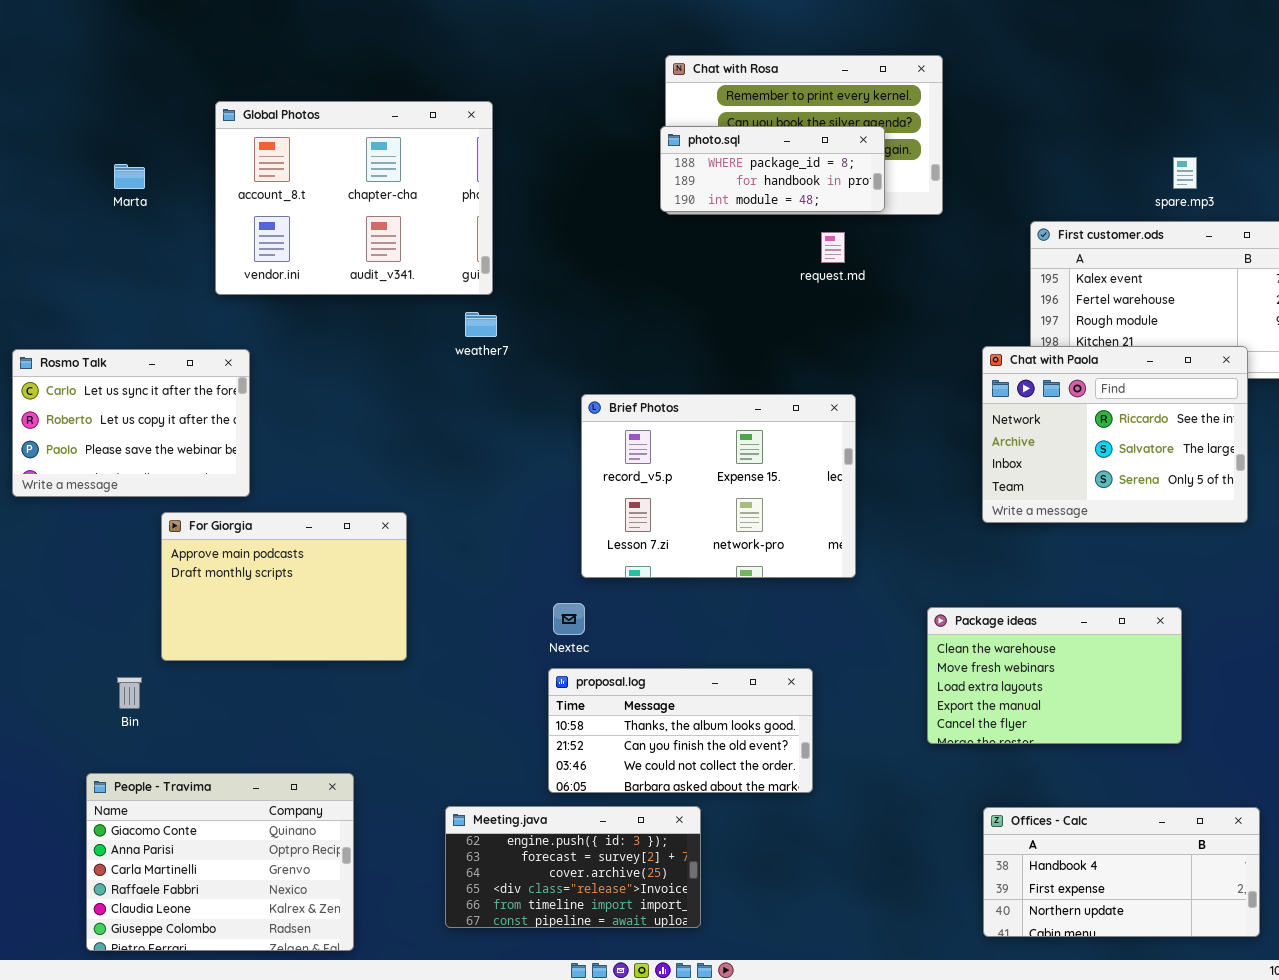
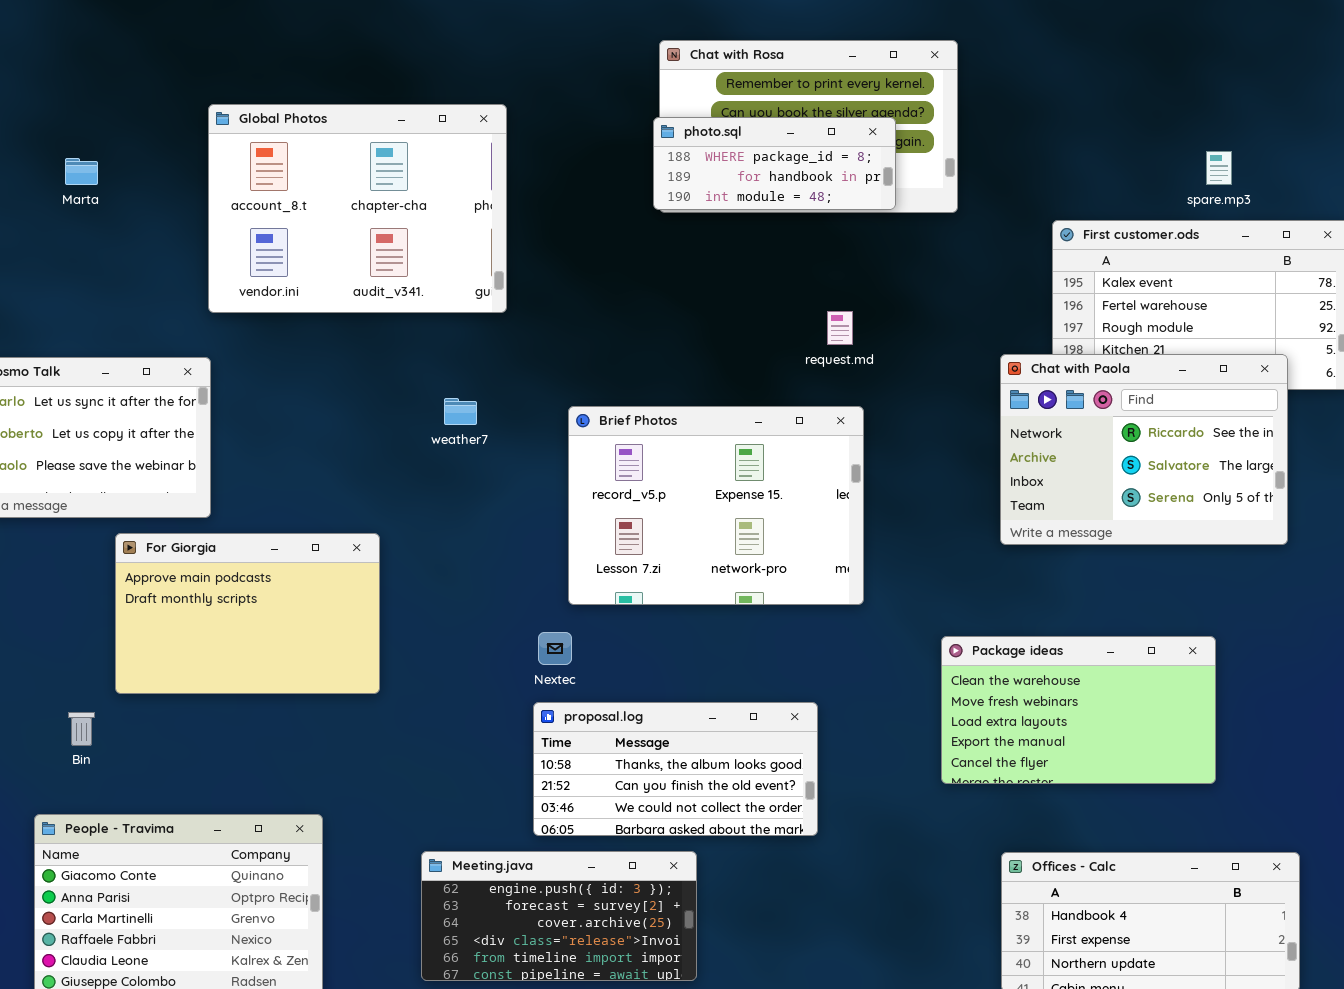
Global Photos: [215,101,493,295] -> [208,104,507,313], moved
request.md: [821,232,845,263] -> [827,311,853,345], moved
weather7: [465,312,497,337] -> [444,398,477,425], moved

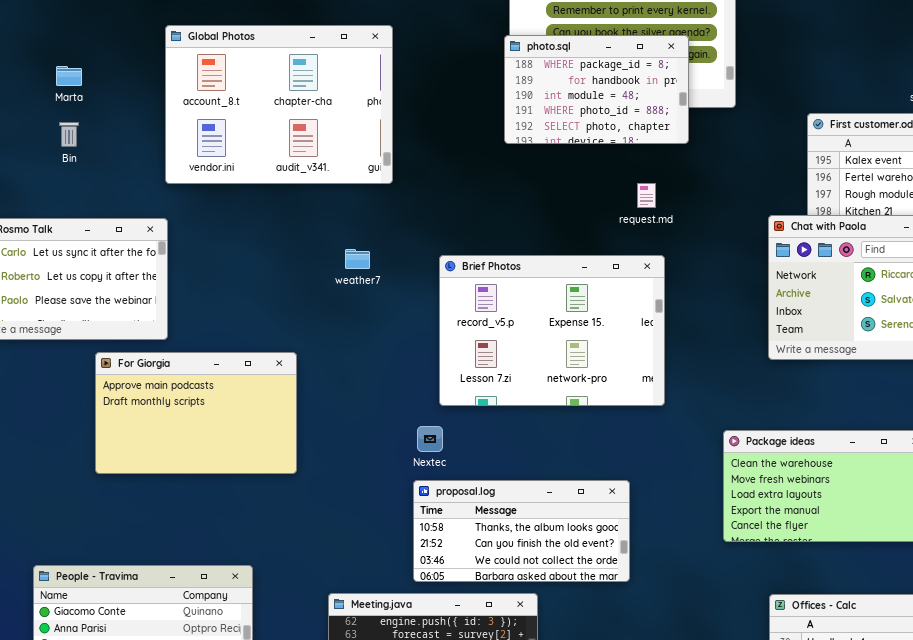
photo.sql: [653,117,896,210] -> [504,35,689,144], resized
Bin: [68,712,95,746] -> [59,122,79,147], moved

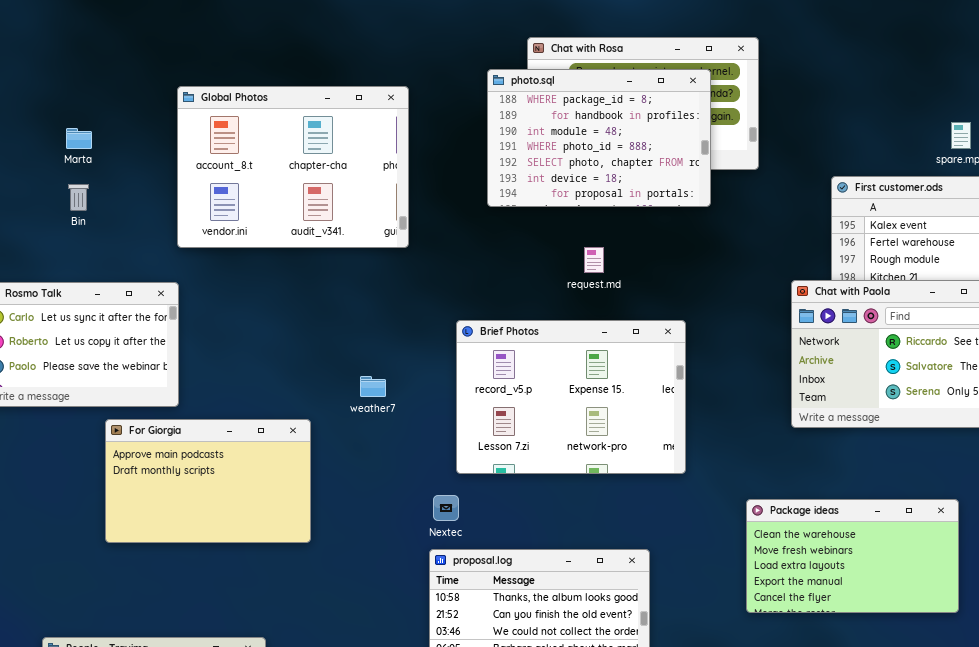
photo.sql: [504,35,689,144] -> [487,69,711,207], resized
request.md: [637,183,656,208] -> [584,247,604,273], moved
weather7: [345,249,370,269] -> [360,376,386,397], moved

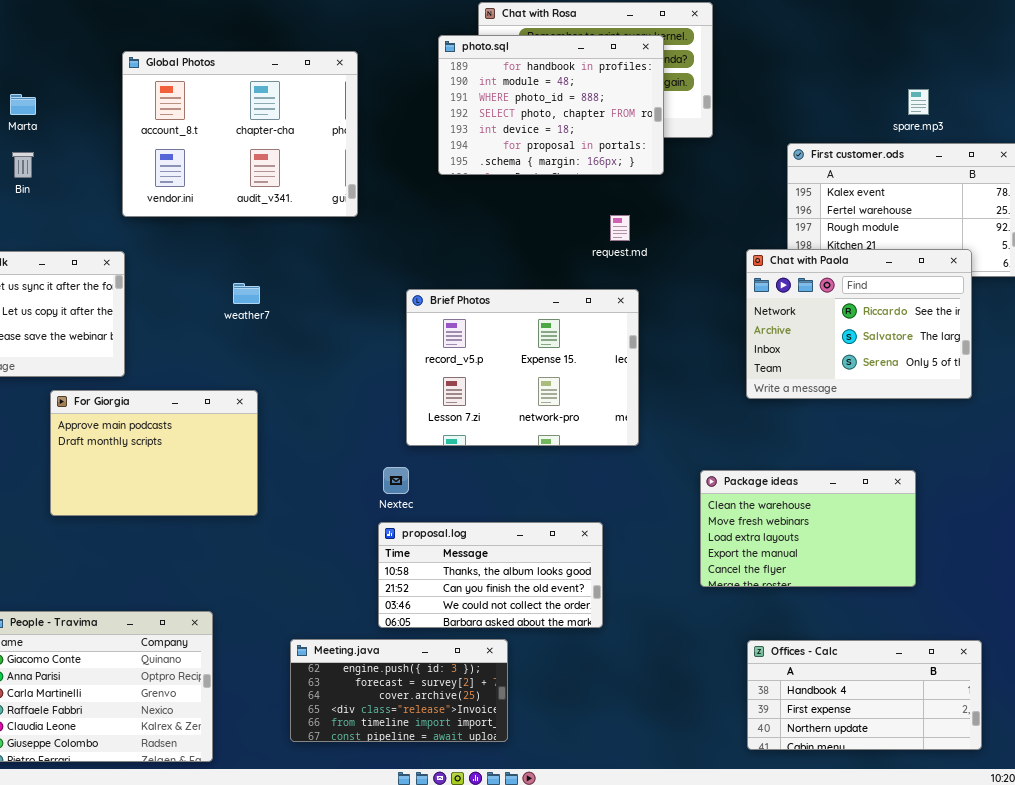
photo.sql: [487,69,711,207] -> [438,35,664,175], scrolled down 1 row
request.md: [584,247,604,273] -> [610,215,630,241], moved
weather7: [360,376,386,397] -> [233,283,260,304], moved

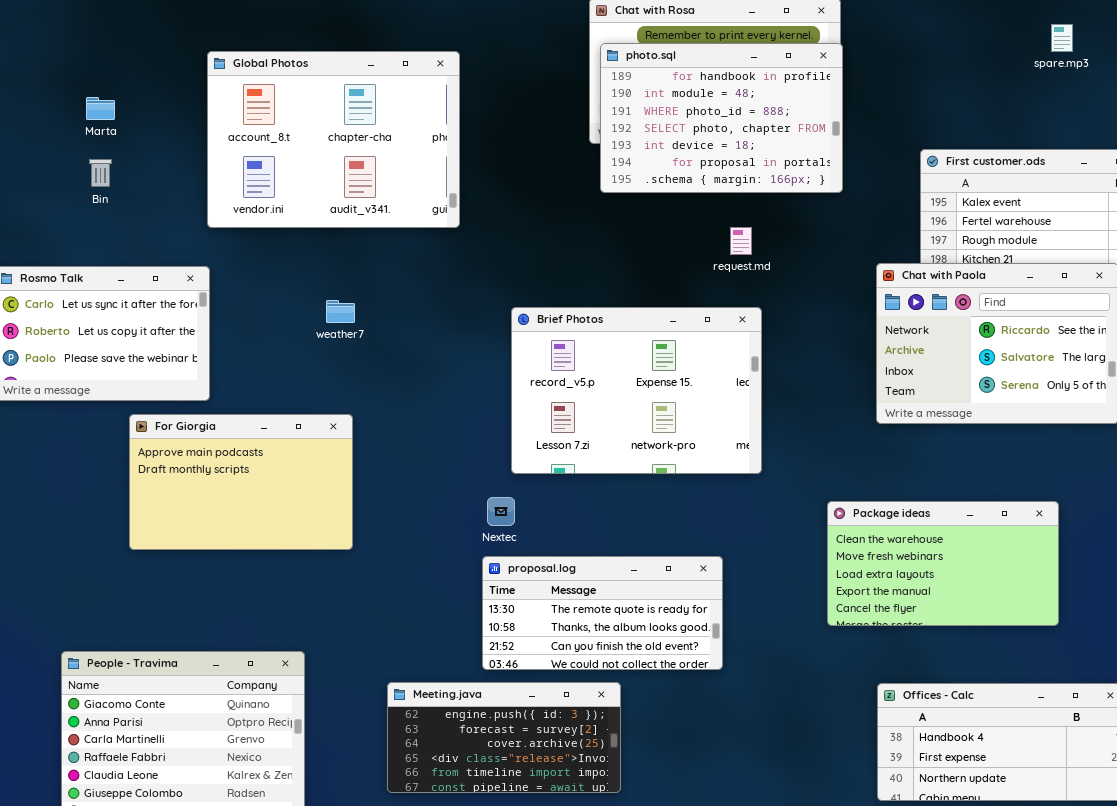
photo.sql: [438,35,664,175] -> [600,43,843,193], moved
spare.mp3: [908,89,929,115] -> [1051,24,1073,52], moved
proposal.log: [378,522,603,628] -> [482,556,723,670], scrolled up 1 row

